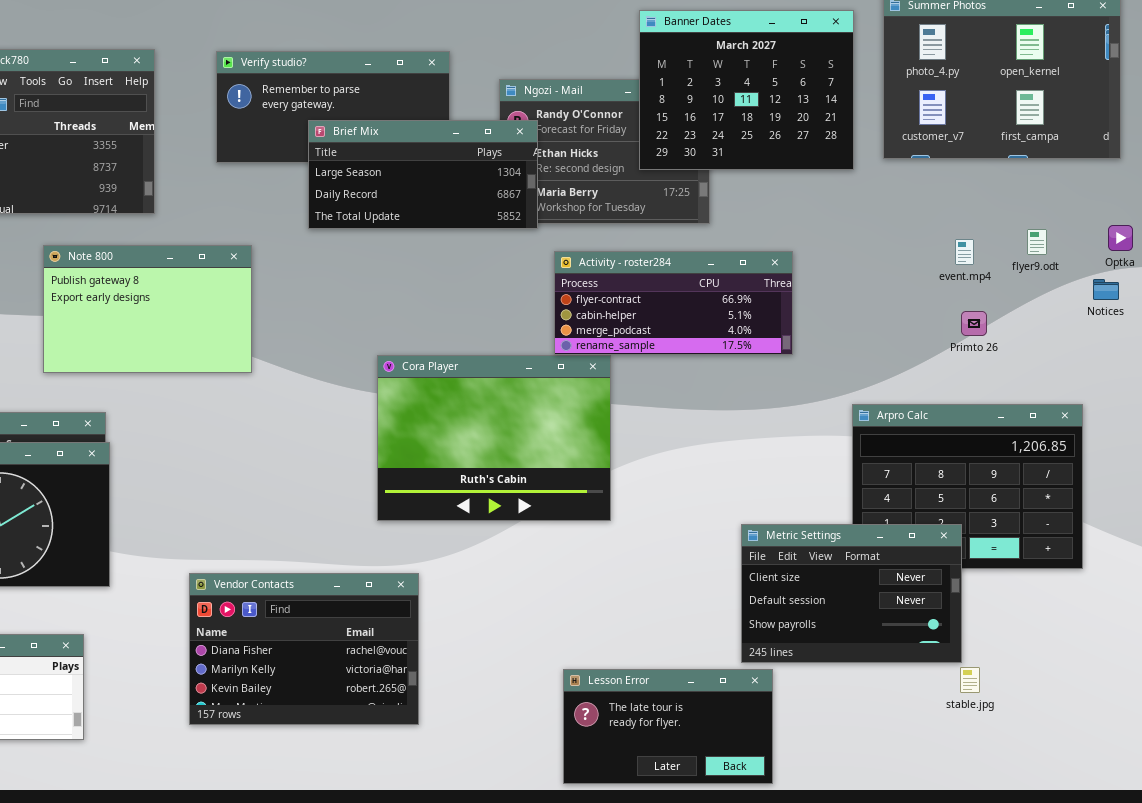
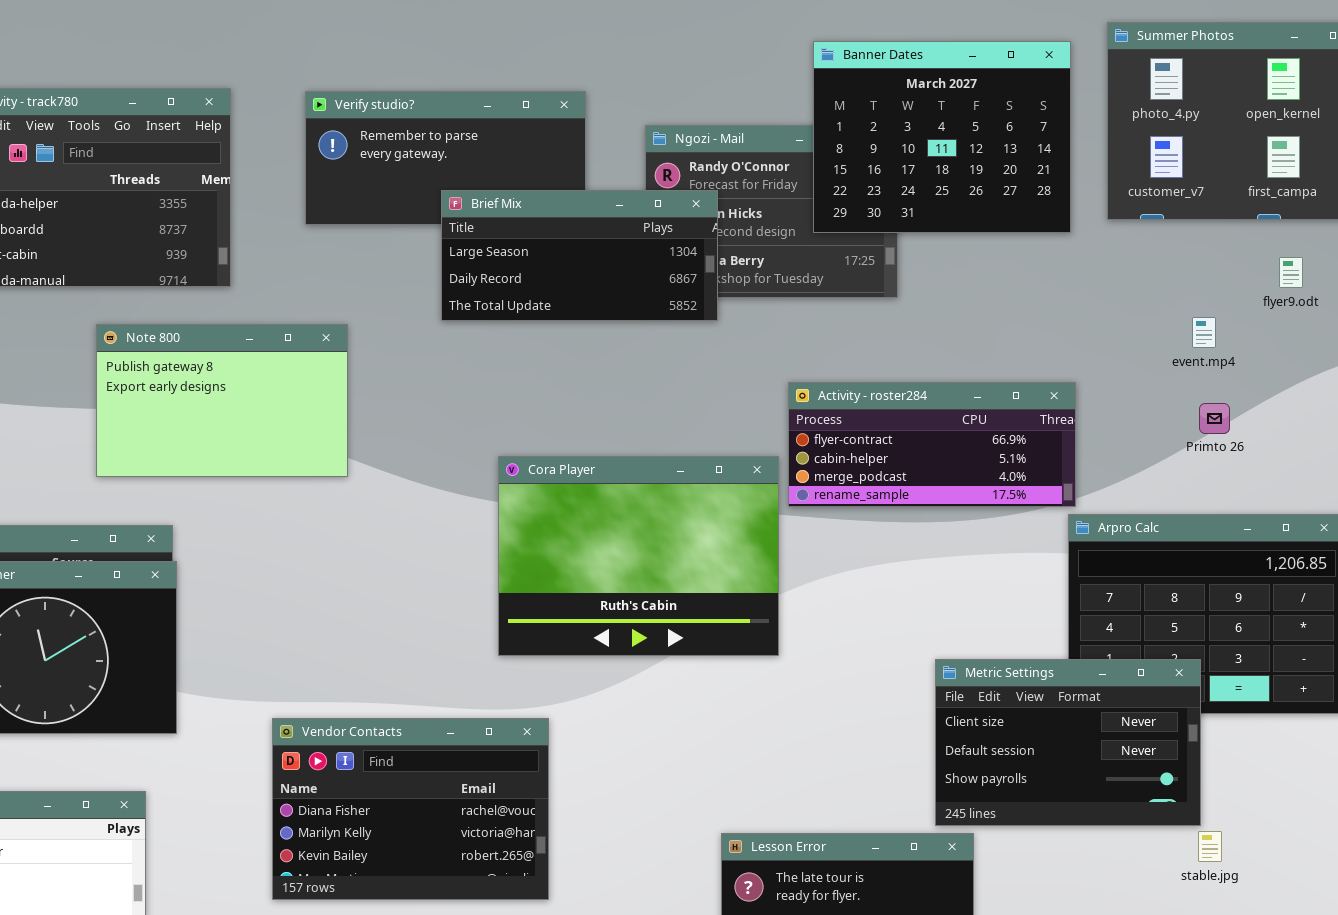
Brief Mix: [308,120,538,229] -> [441,190,718,321], moved
flyer9.odt: [1027,229,1047,255] -> [1279,257,1303,288], moved
Activity - roster284: [554,251,793,355] -> [788,382,1076,507], moved

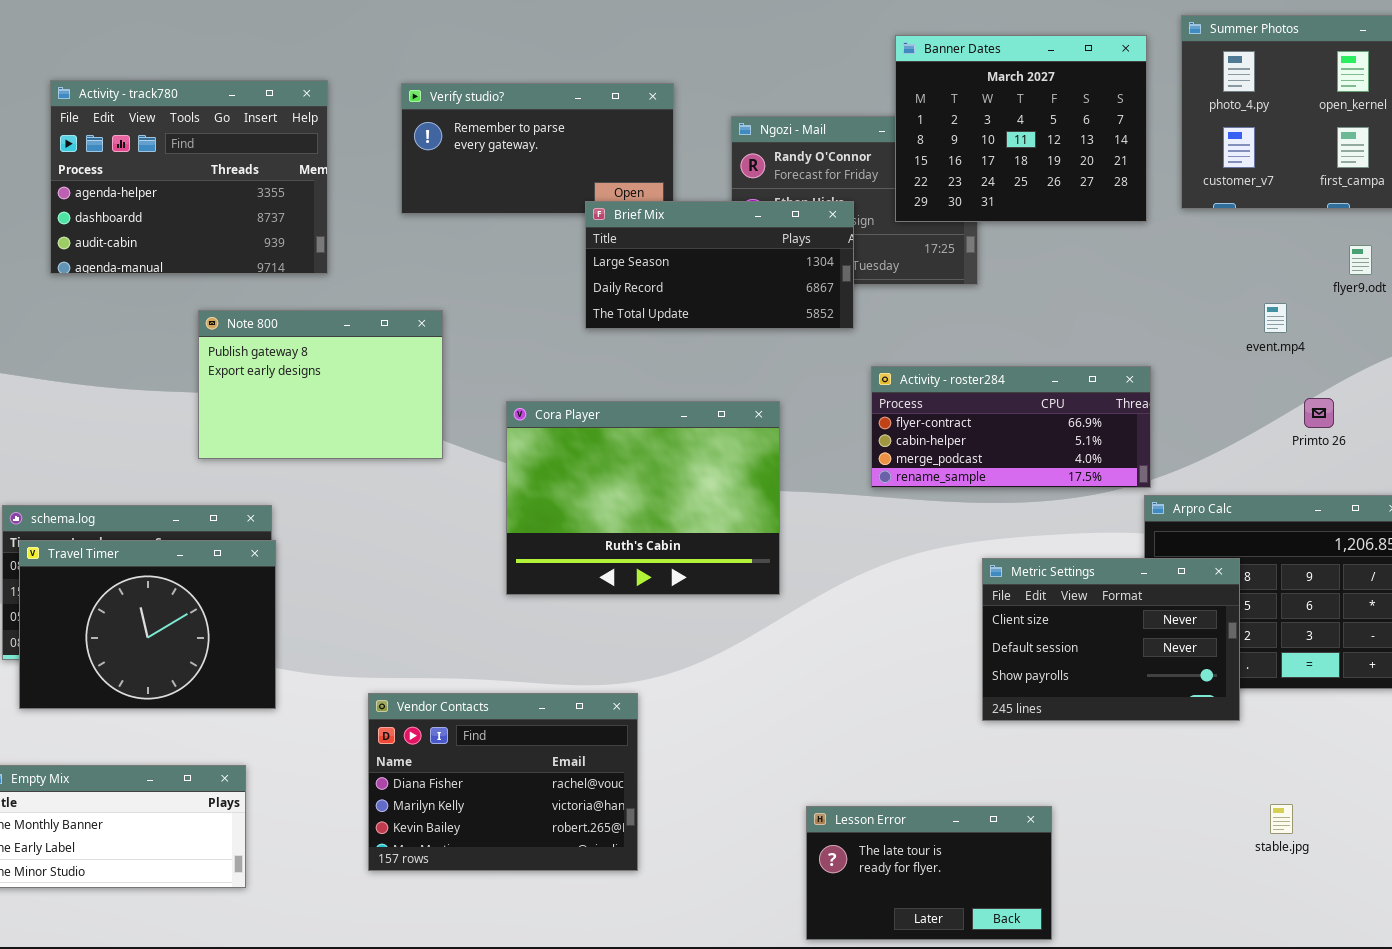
Brief Mix: [441,190,718,321] -> [585,201,854,329], moved
Primto 26: [1199,403,1230,434] -> [1304,398,1334,428], moved
Cora Player: [498,456,779,656] -> [506,401,780,595], moved
Metric Settings: [935,659,1201,826] -> [982,558,1240,721], moved

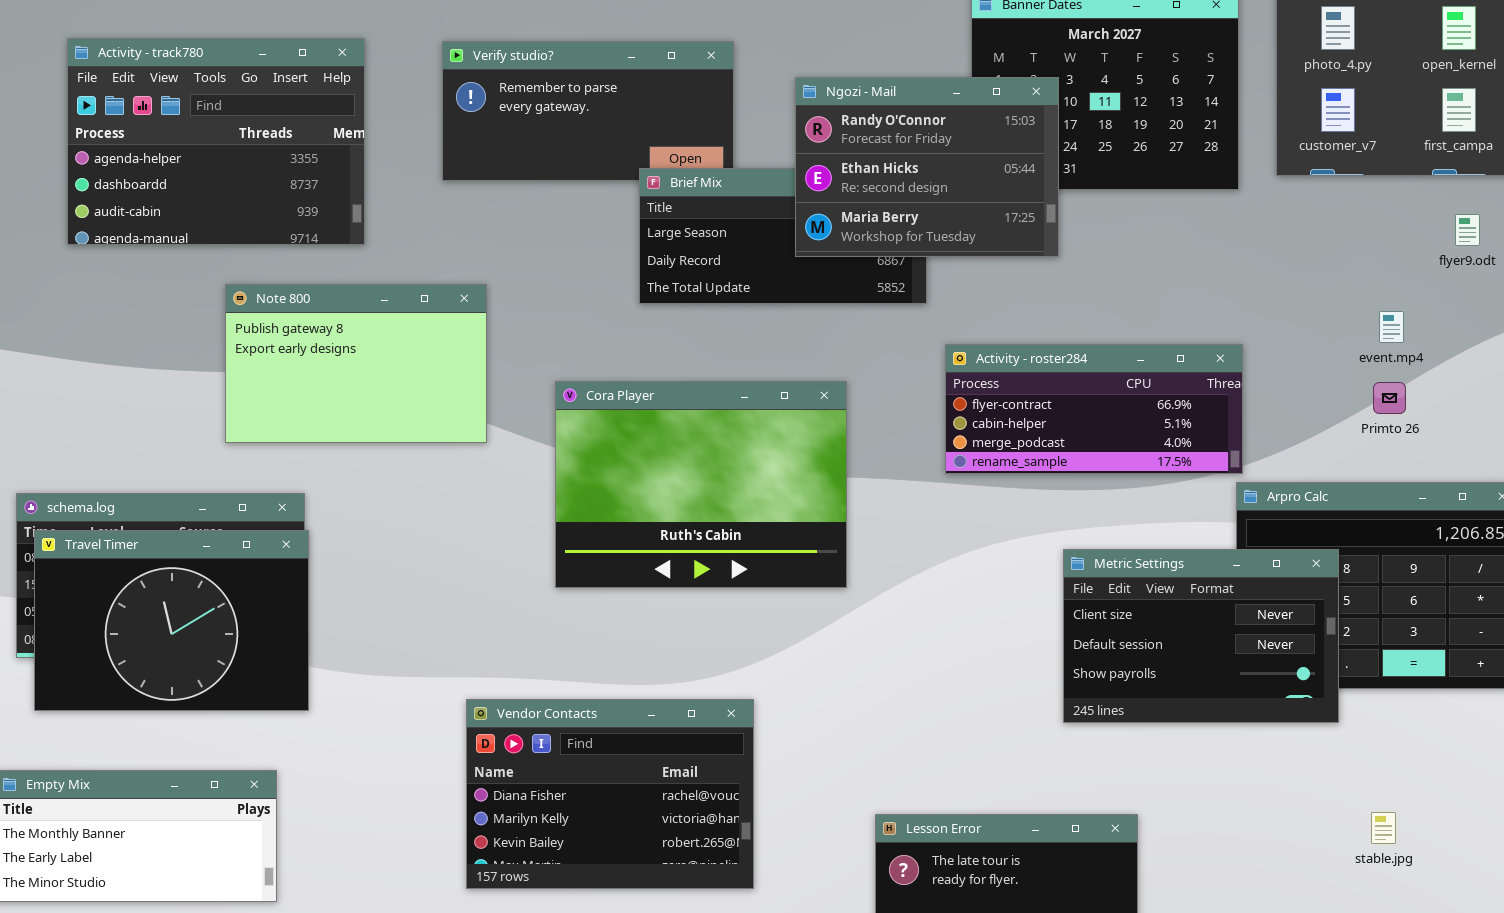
Ngozi - Mail: [731,116,978,285] -> [795,77,1059,257], raised
event.mp4: [1264,303,1287,333] -> [1379,311,1404,343], moved
Primto 26: [1304,398,1334,428] -> [1373,382,1406,414], moved
Vendor Contacts: [368,693,638,871] -> [466,699,754,889], moved

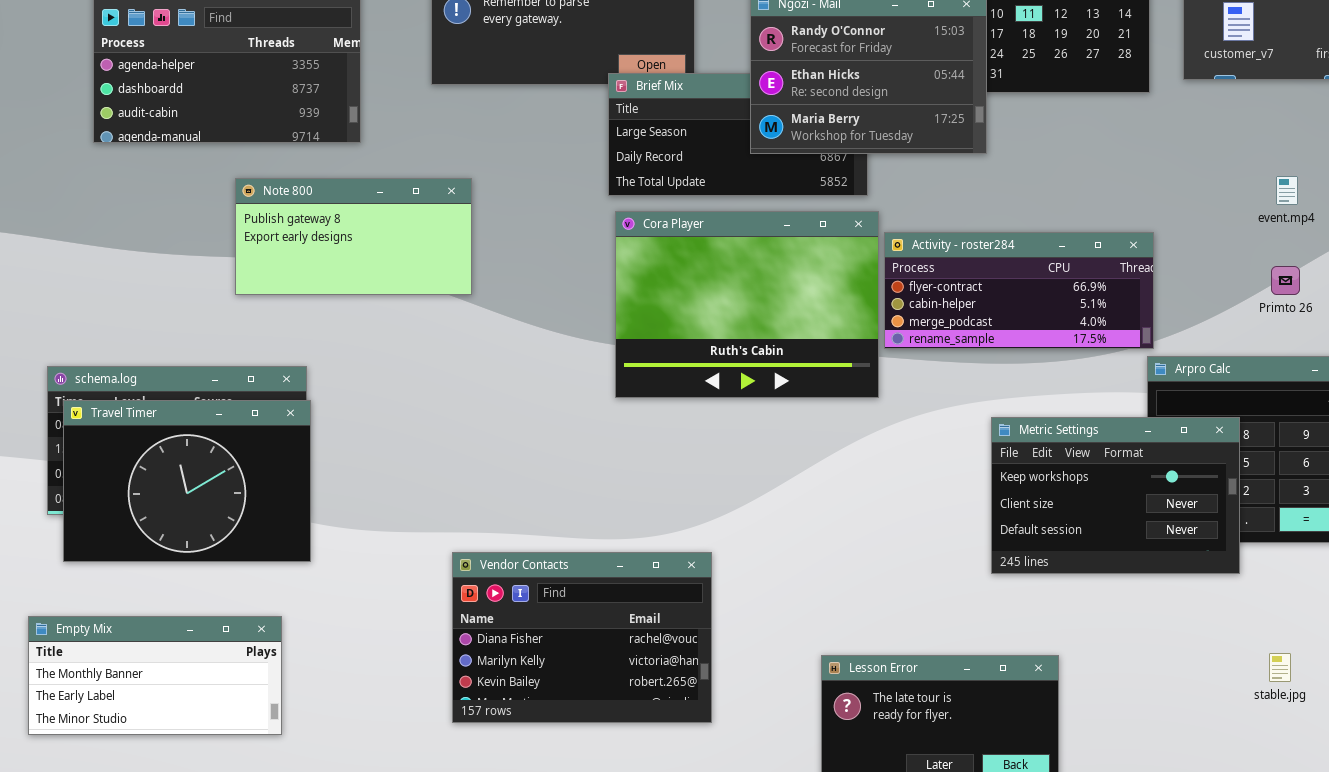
Note 800: [225,284,487,443] -> [235,178,472,295], resized
event.mp4: [1379,311,1404,343] -> [1276,176,1298,205], moved
Cora Player: [555,381,847,588] -> [615,211,879,398], moved
Metric Settings: [1063,549,1339,723] -> [991,417,1240,574], scrolled up 1 row

